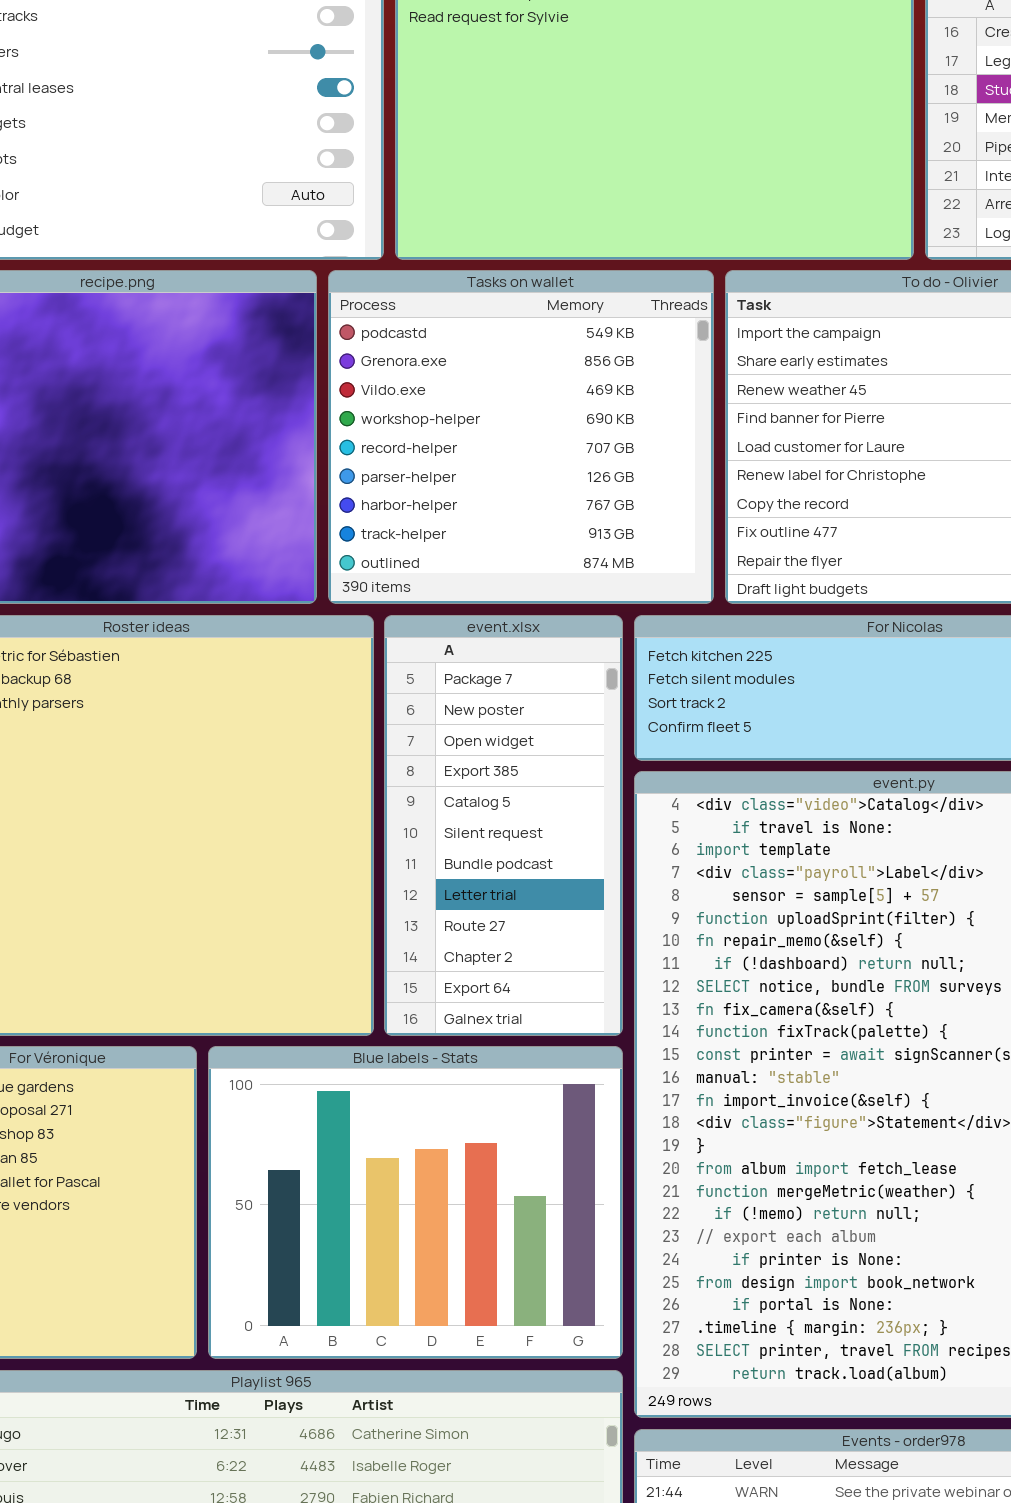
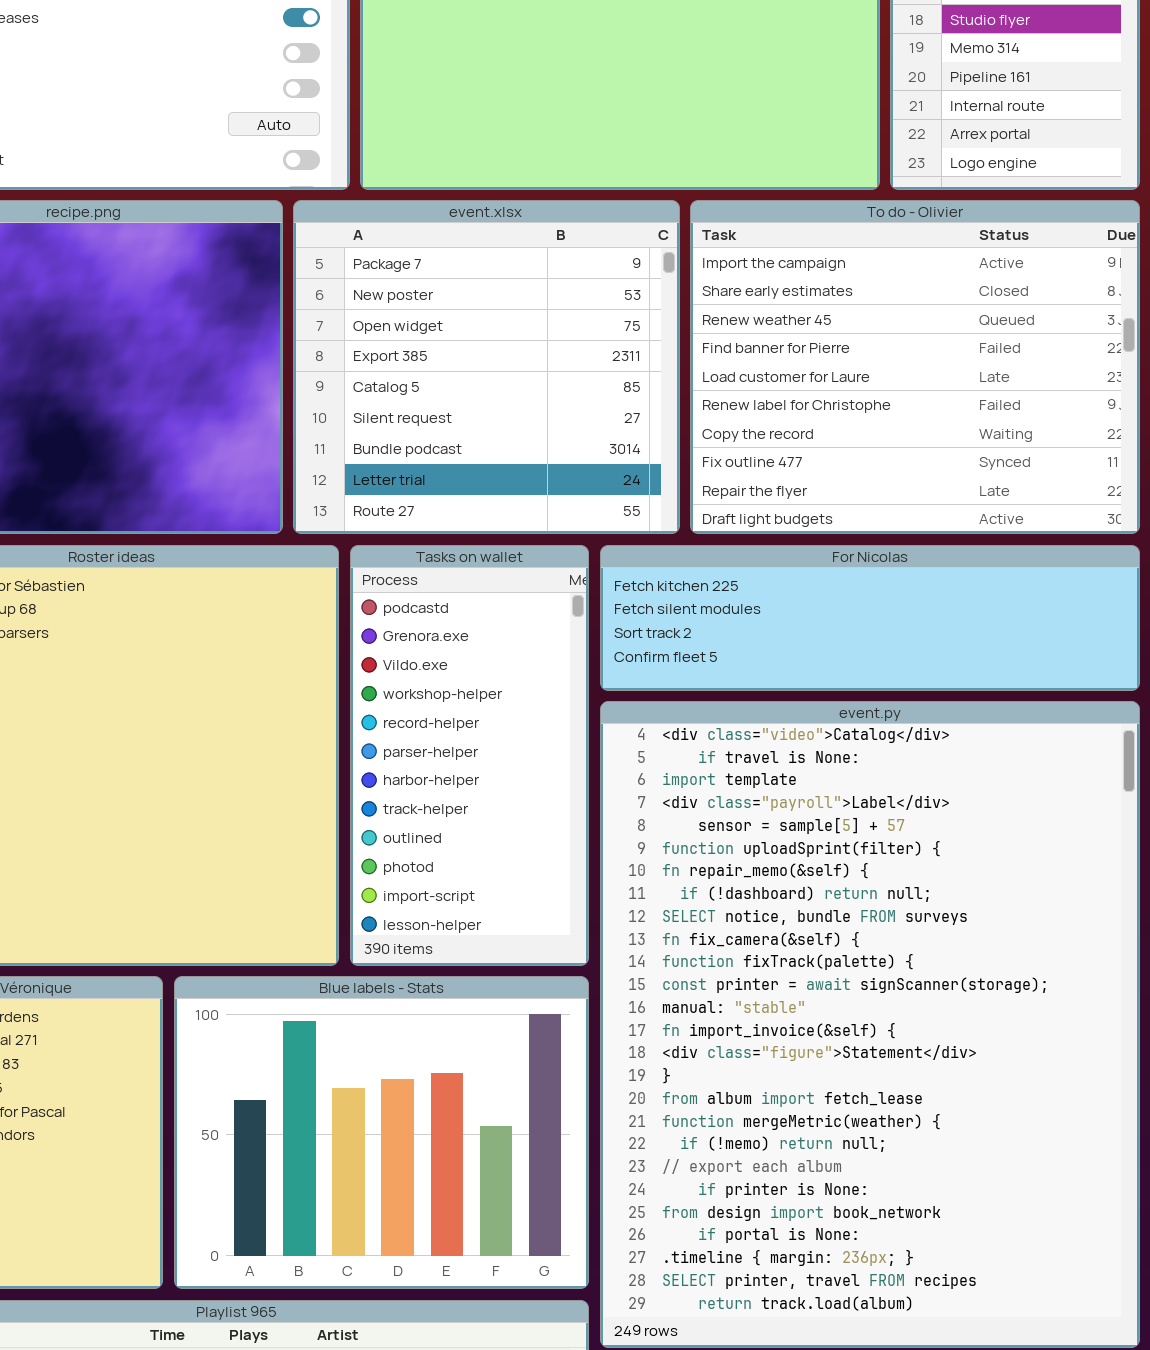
Tasks on wallet: [328,270,714,604] -> [350,545,589,966], moved, resized
event.xlsx: [384,615,623,1036] -> [293,200,680,534], moved, resized

